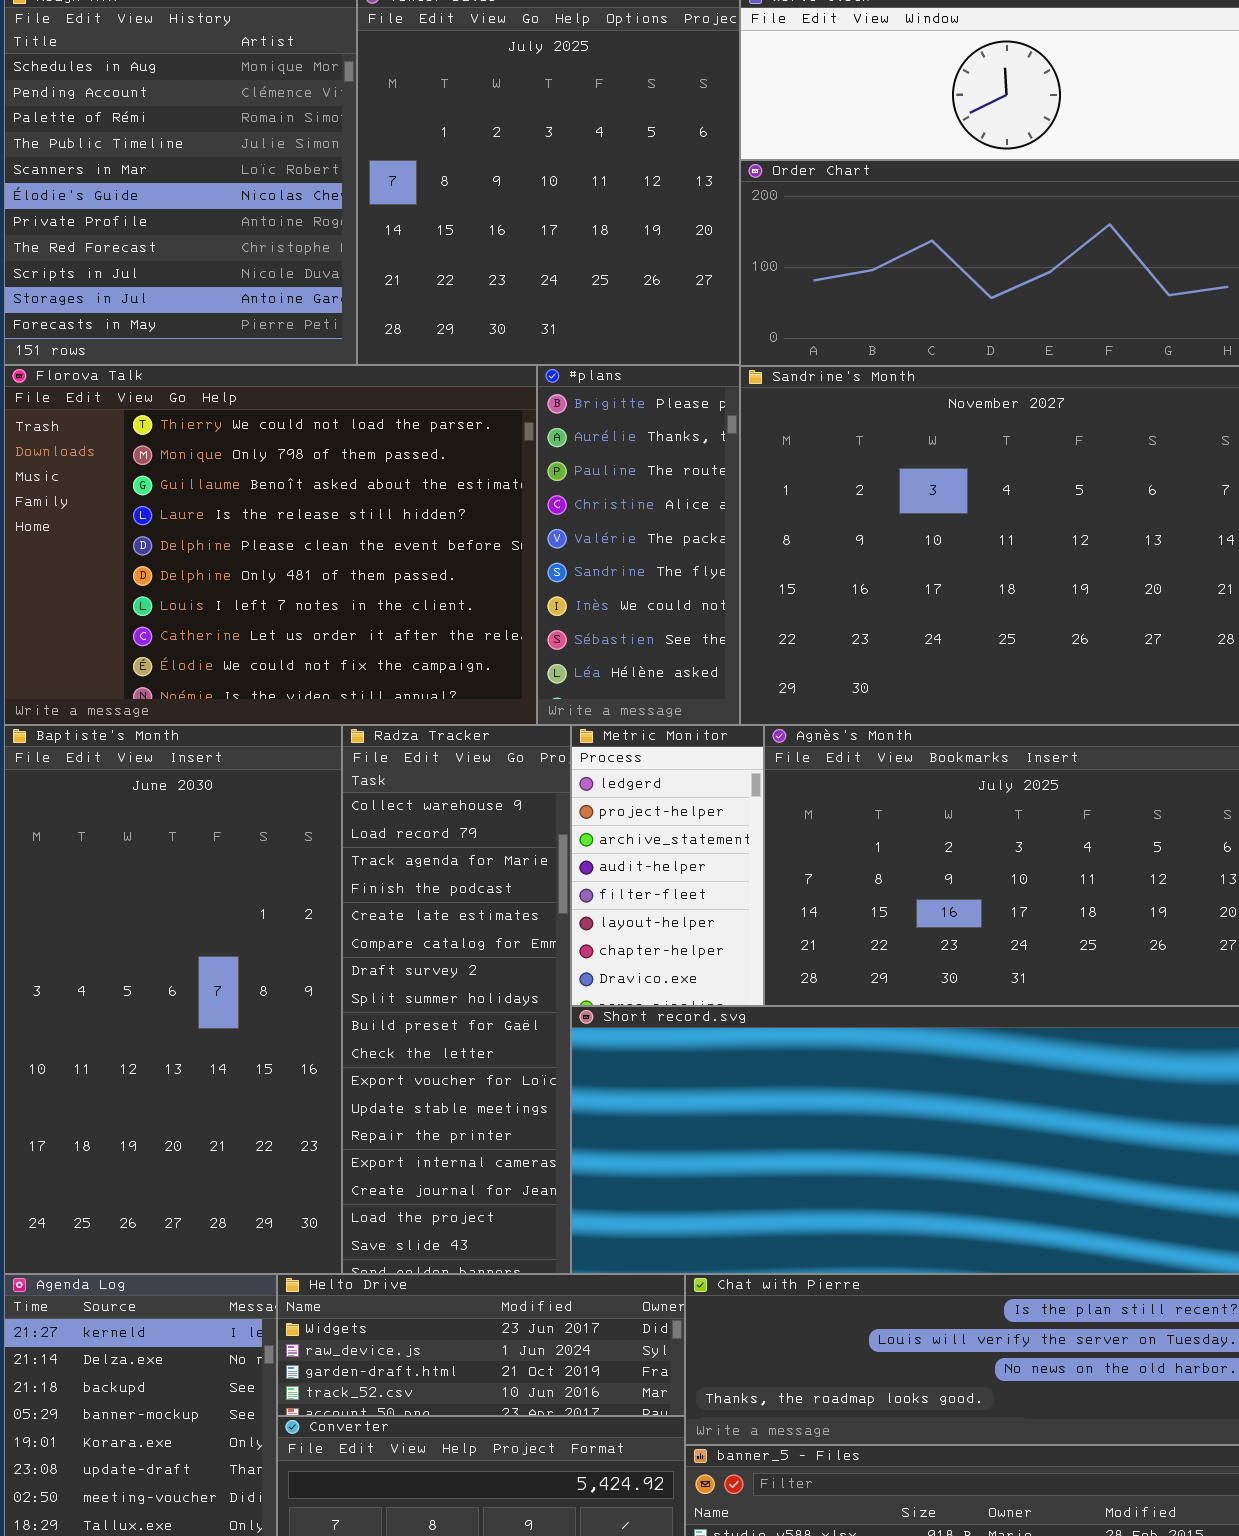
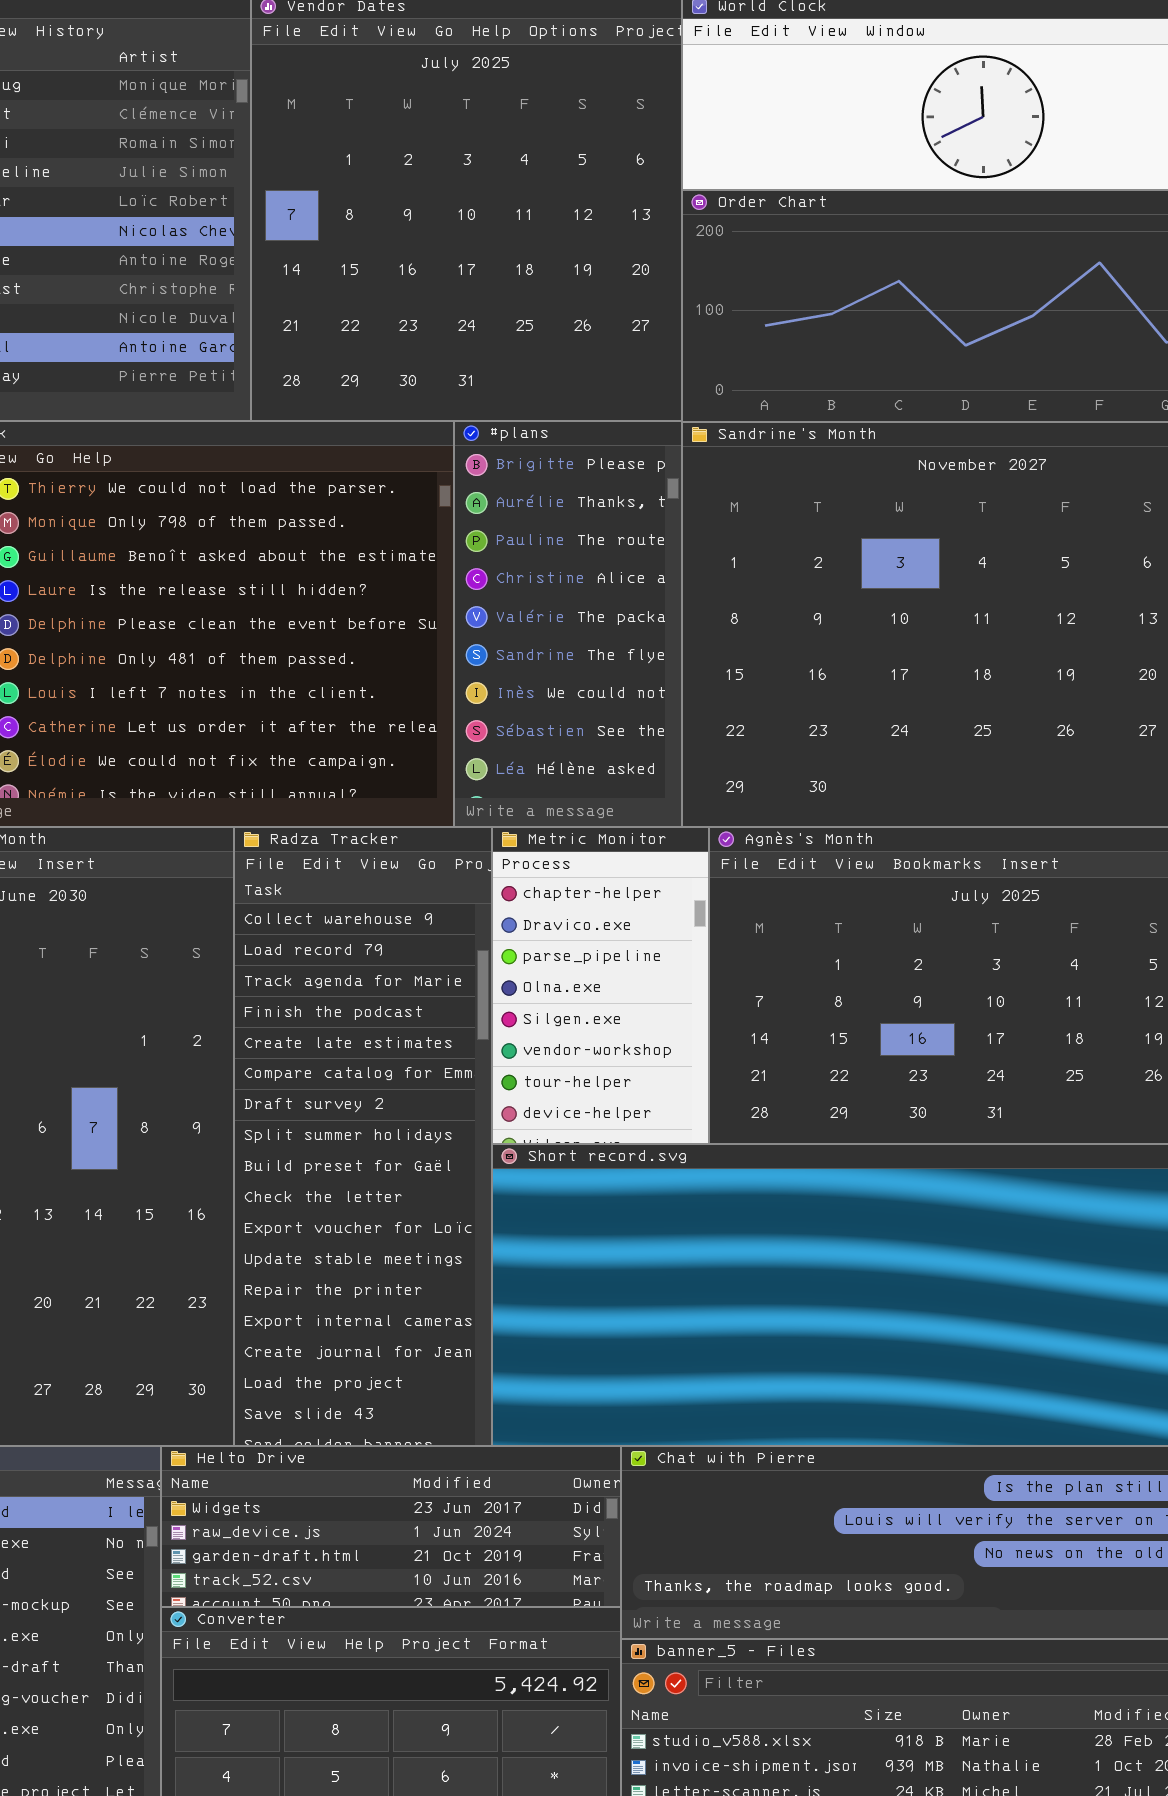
Metric Monitor: [571,725,764,1006] -> [492,827,709,1144], scrolled down 6 rows

